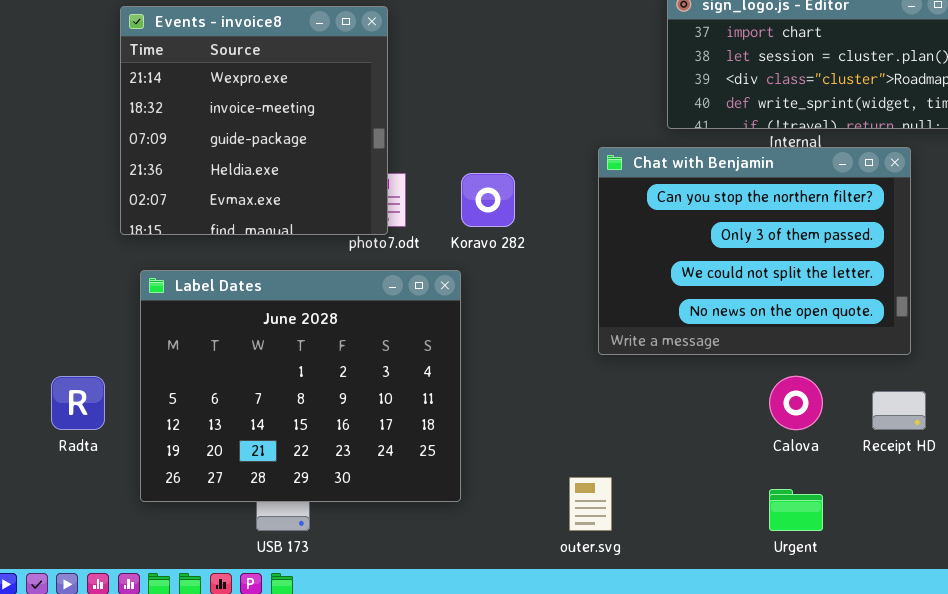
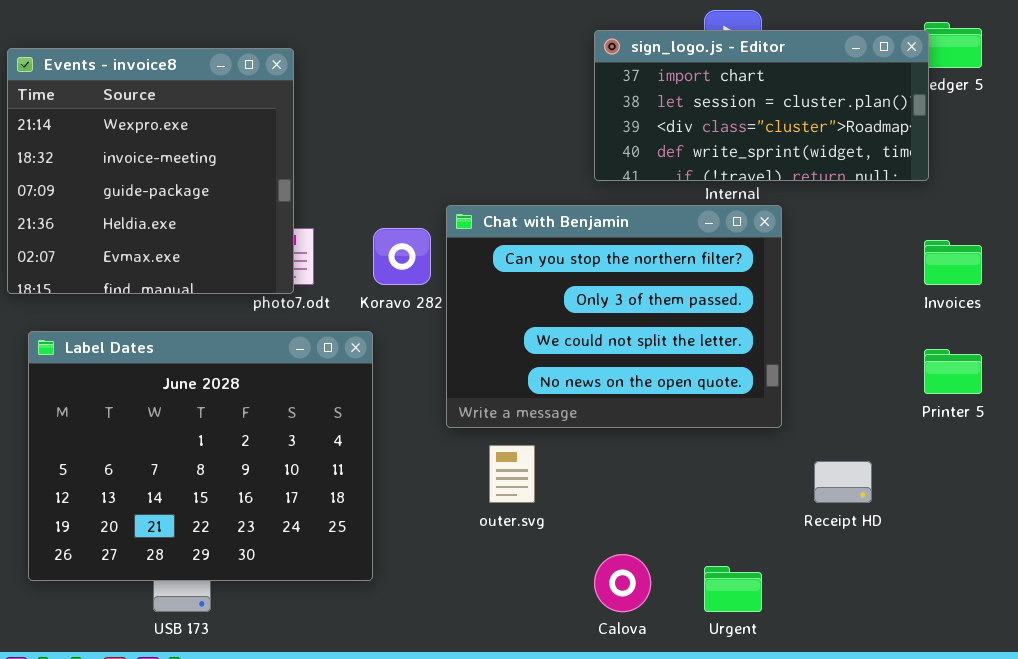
Chat with Benjamin: [598,147,911,355] -> [446,205,782,428], moved
Calova: [769,376,823,430] -> [594,554,651,612], moved
outer.svg: [569,477,612,531] -> [489,445,535,503], moved

